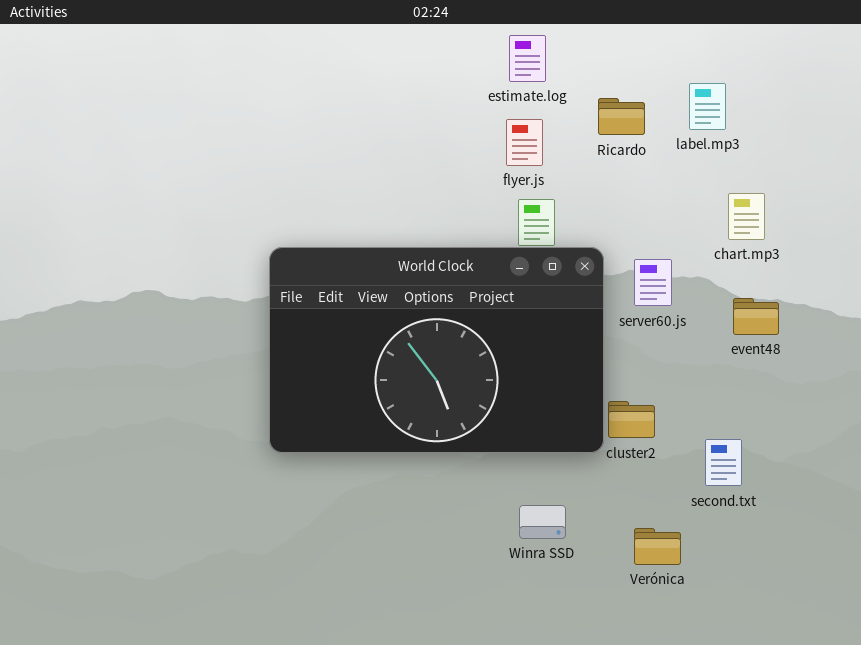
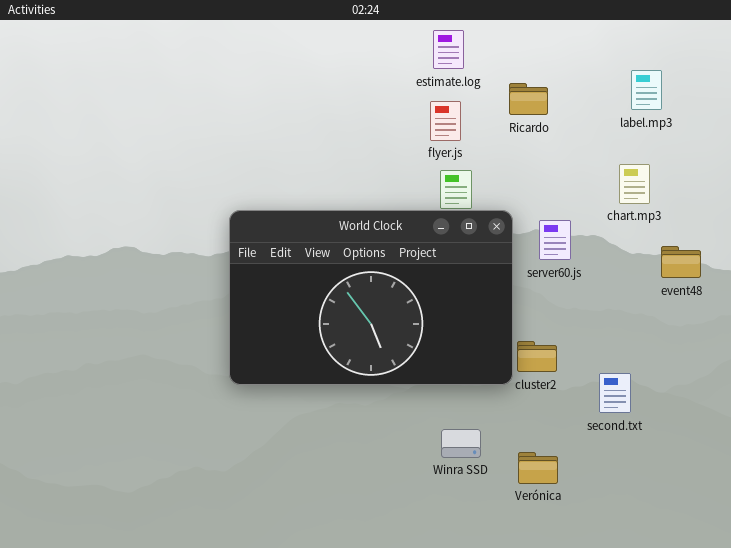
label.mp3: [689,83,726,130] -> [631,70,662,110], moved
event48: [733,298,779,335] -> [661,246,701,278], moved
Verónica: [634,528,681,565] -> [518,452,558,484], moved

